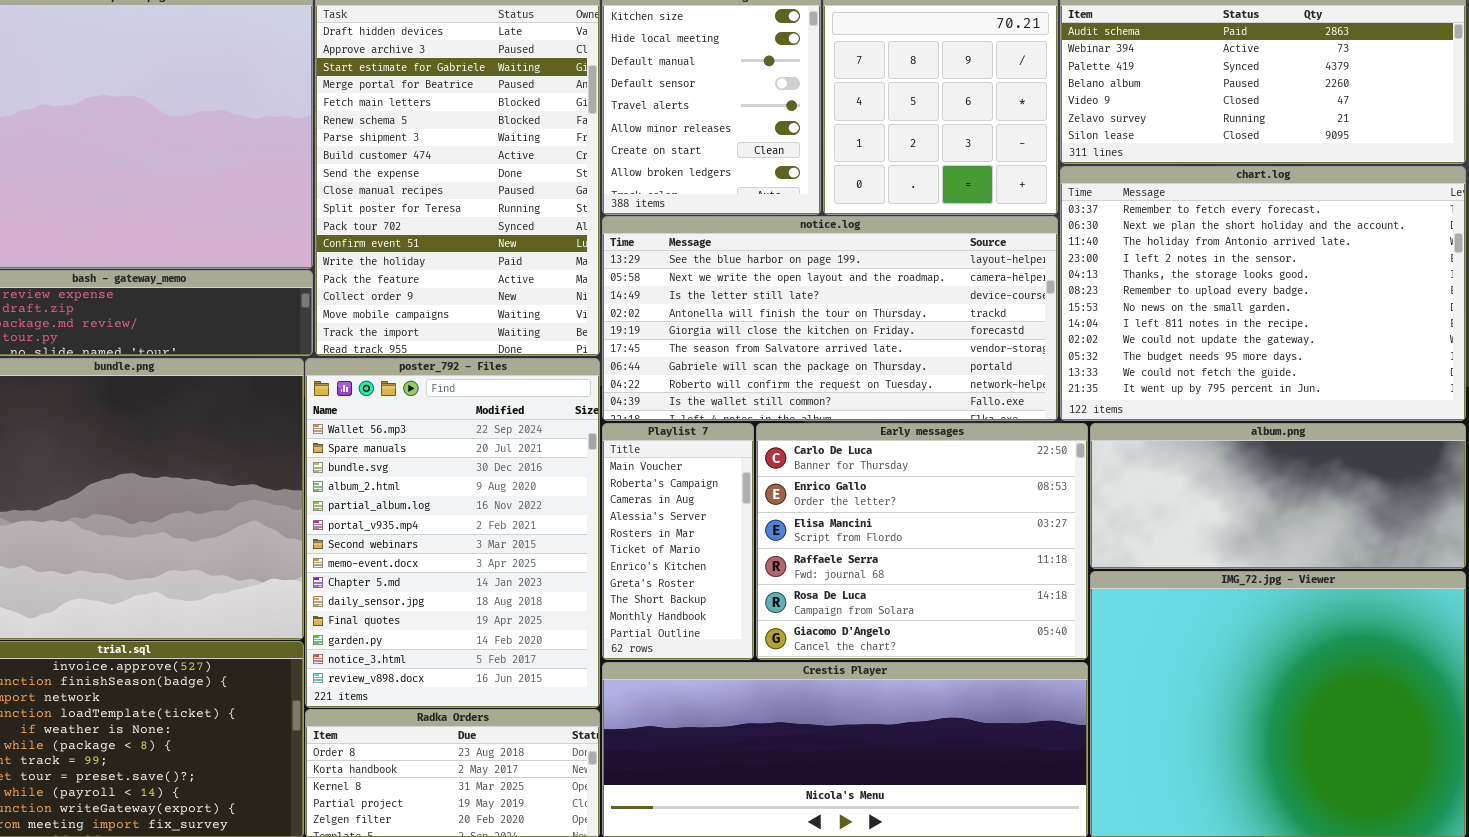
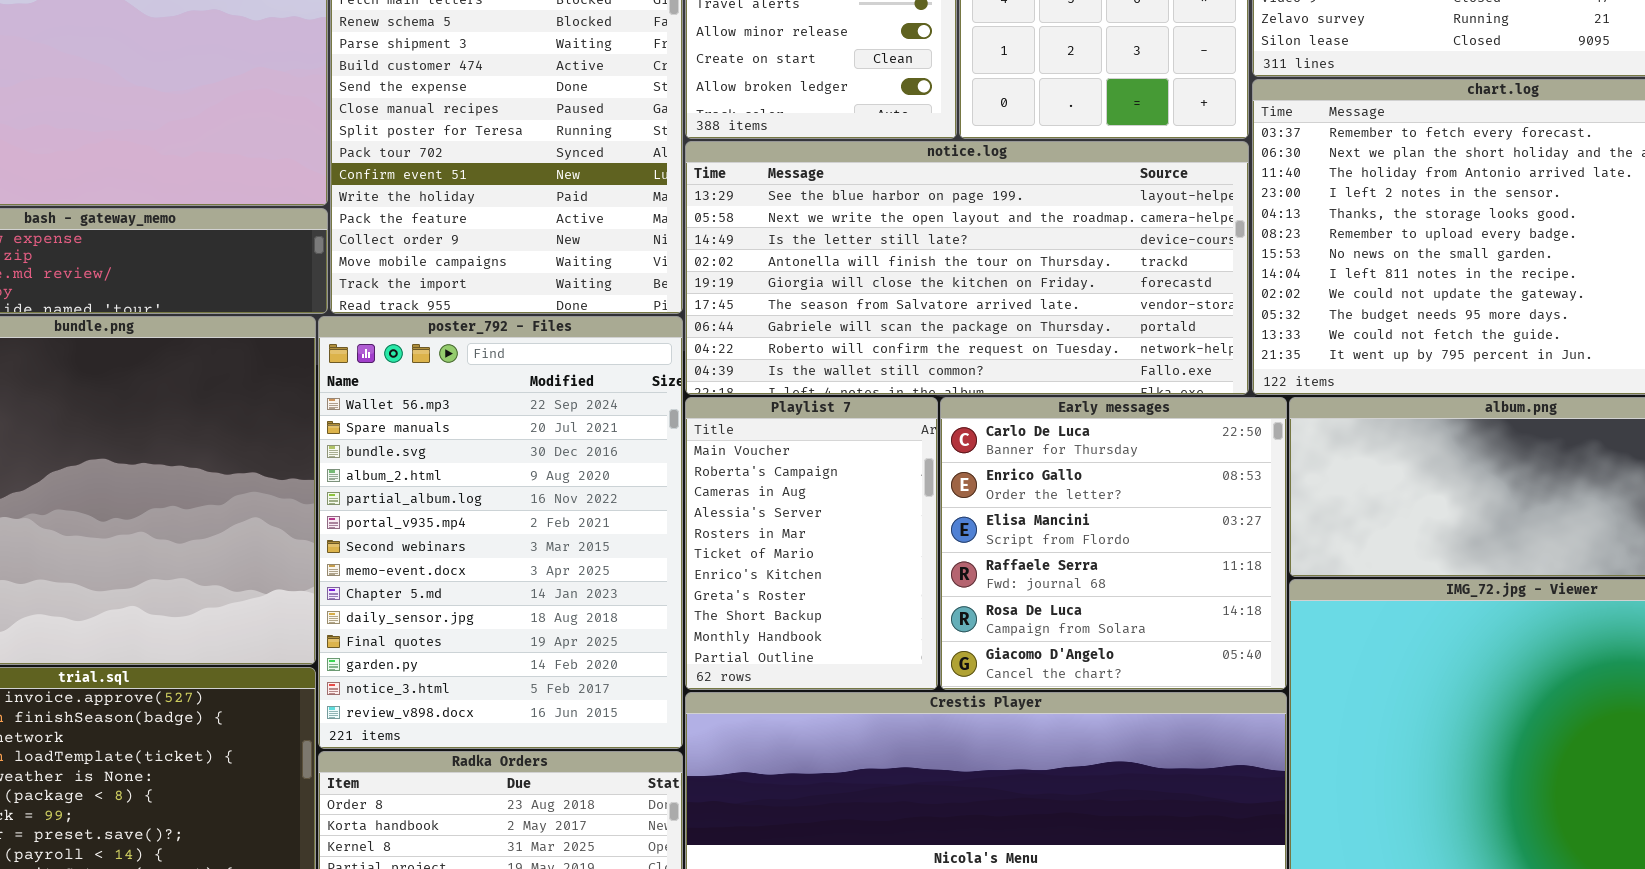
Playlist 7: [602,423,754,660] -> [685,397,938,690], resized
Early messages: [756,423,1088,660] -> [940,397,1287,690], resized

